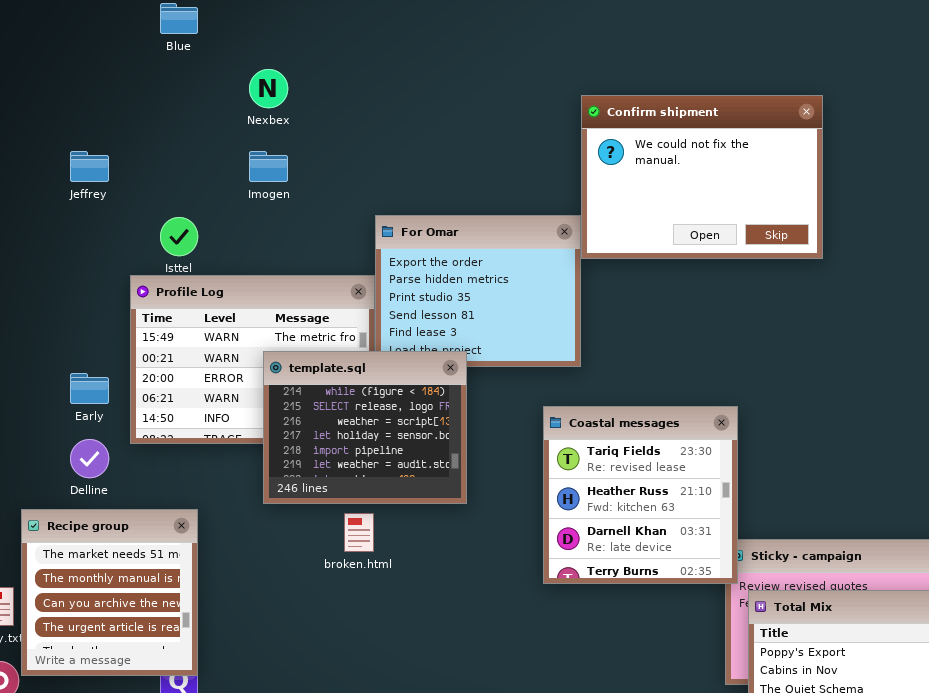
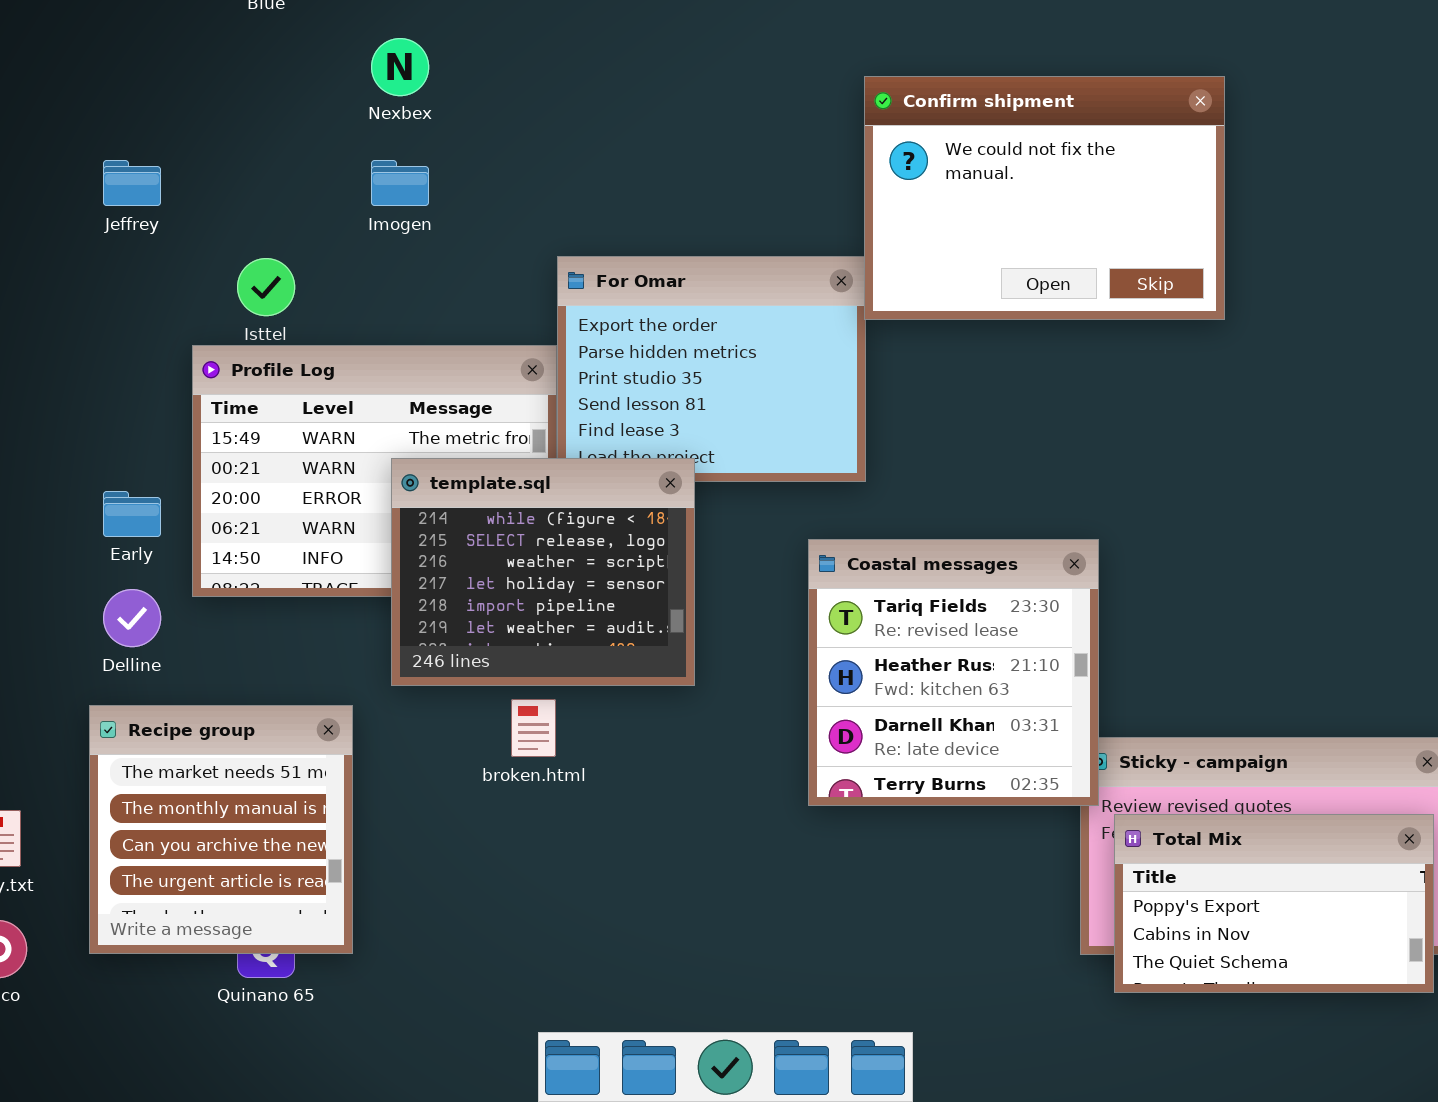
Recipe group: [21,509,198,676] -> [89,705,353,954], moved

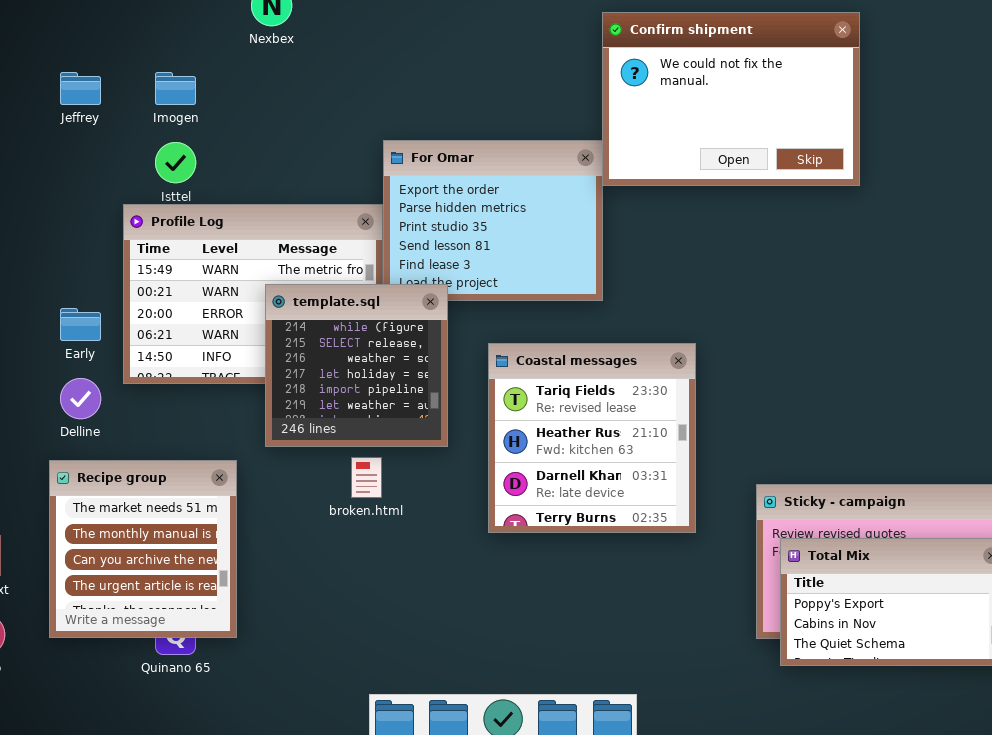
Imogen: [371,160,429,206] -> [155,72,196,105], moved
template.sql: [391,458,695,686] -> [265,284,448,447], resized
Coastal messages: [808,539,1099,806] -> [488,343,696,533], moved

